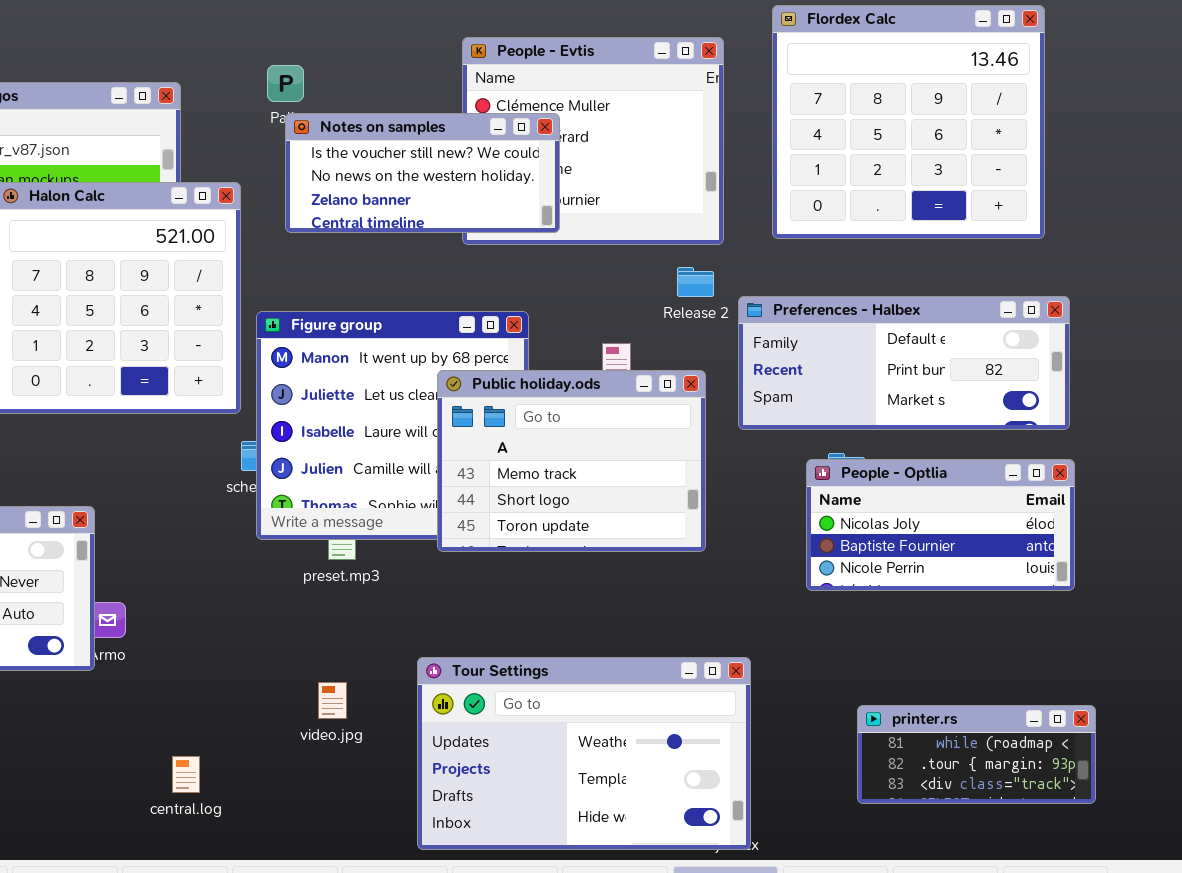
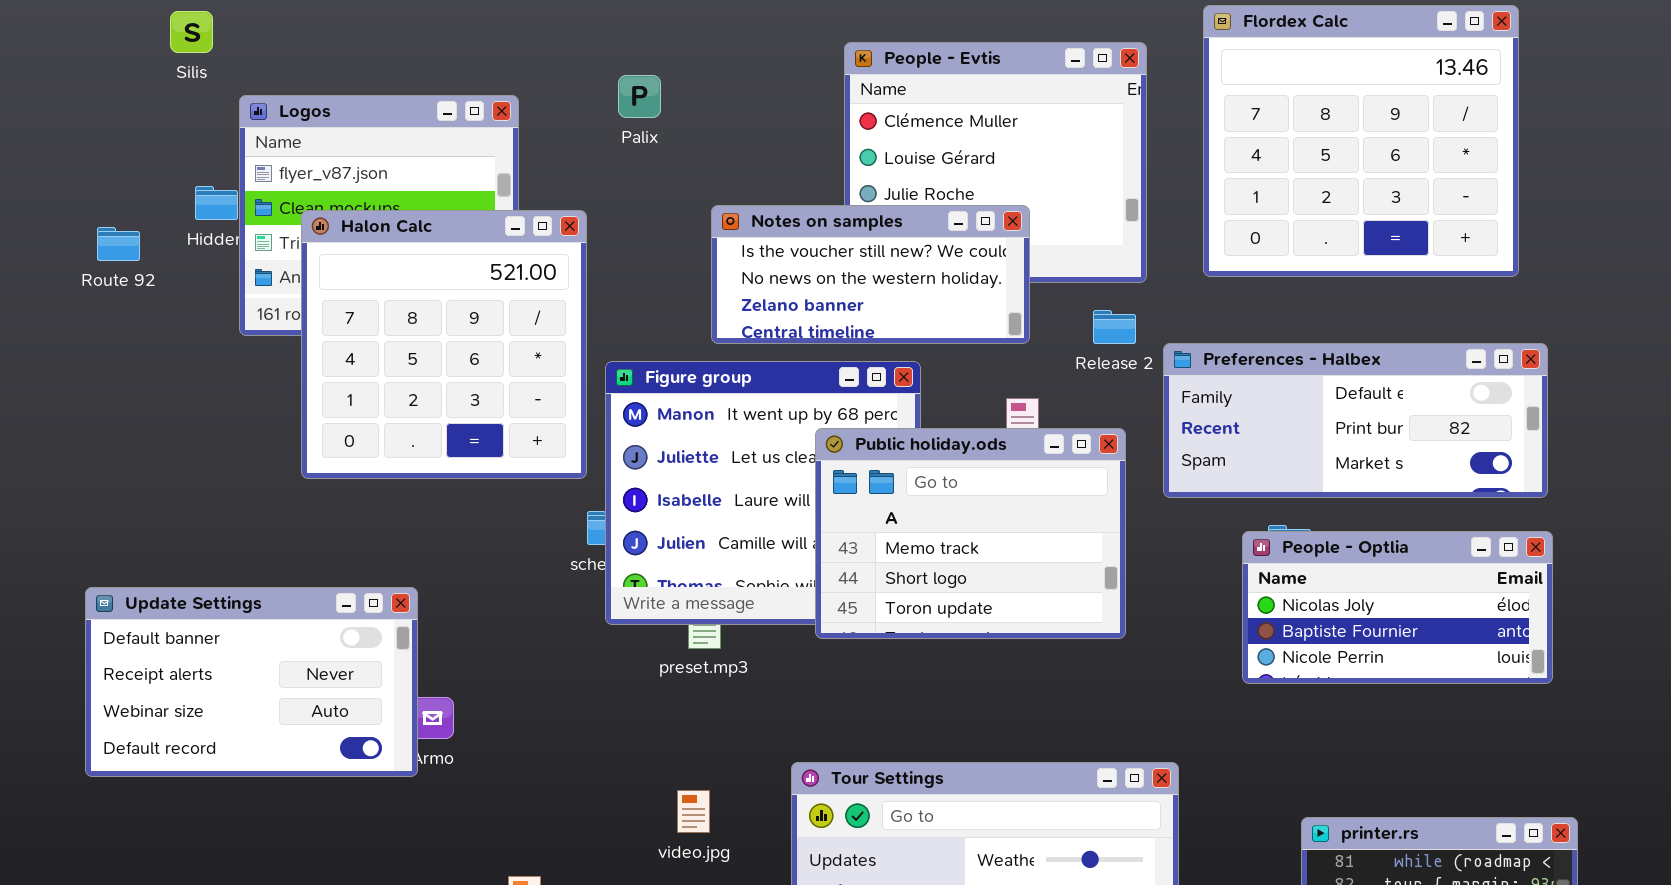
Notes on samples: [285,113,560,233] -> [711,205,1030,344], moved

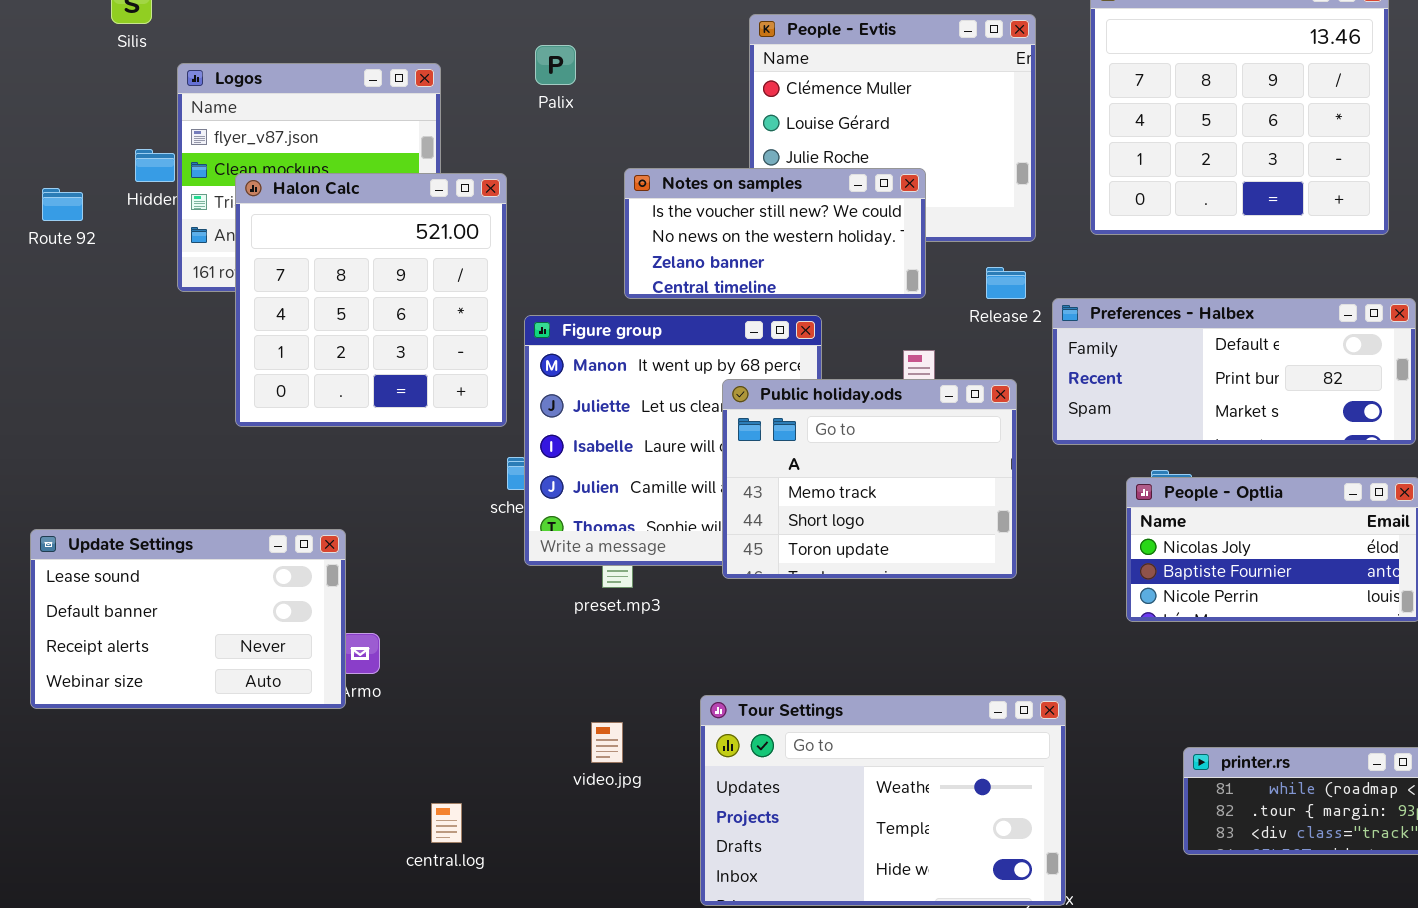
Update Settings: [85,587,418,777] -> [30,529,346,709], scrolled up 1 row

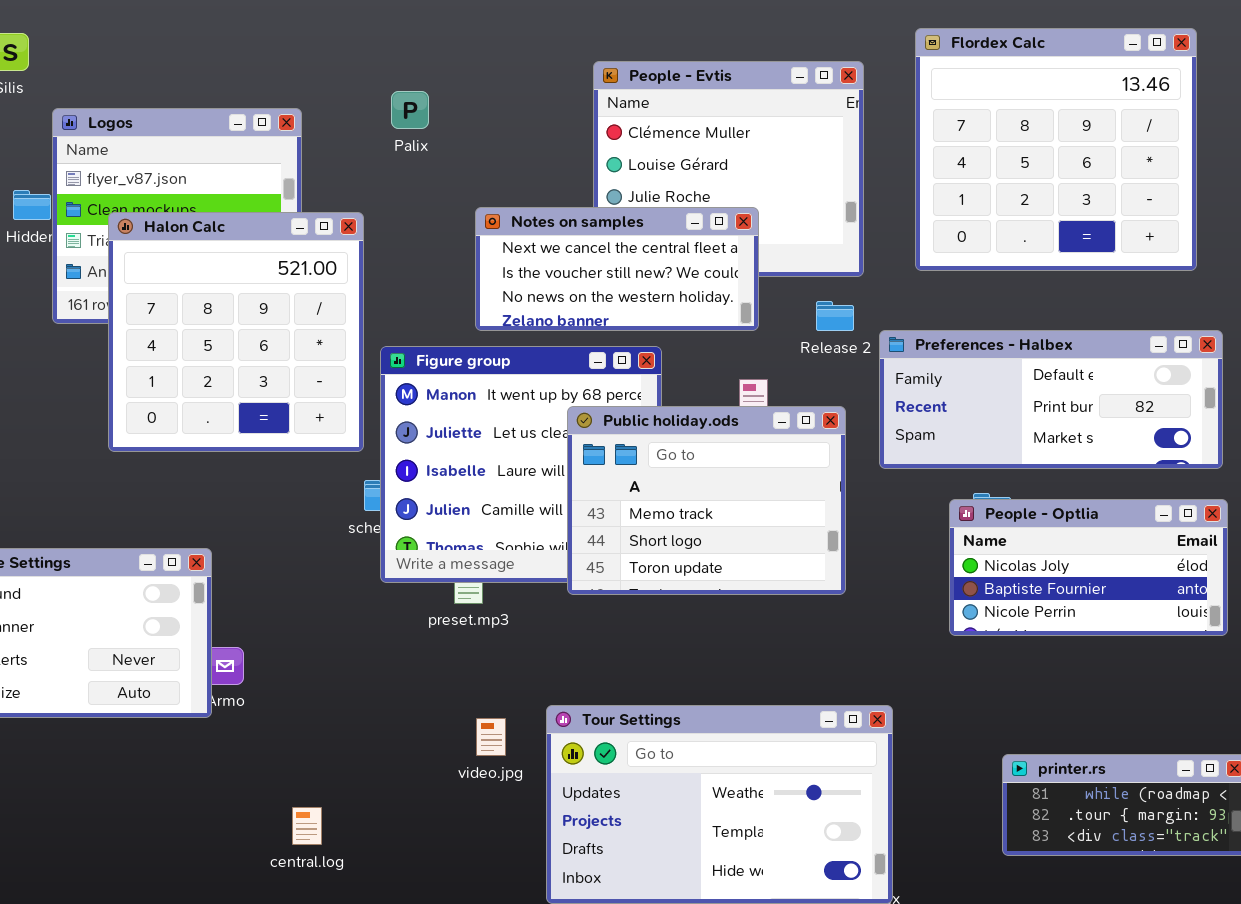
Notes on samples: [624,168,926,299] -> [475,207,759,331], scrolled up 1 row
video.jpg: [591,722,623,763] -> [476,718,506,756], moved

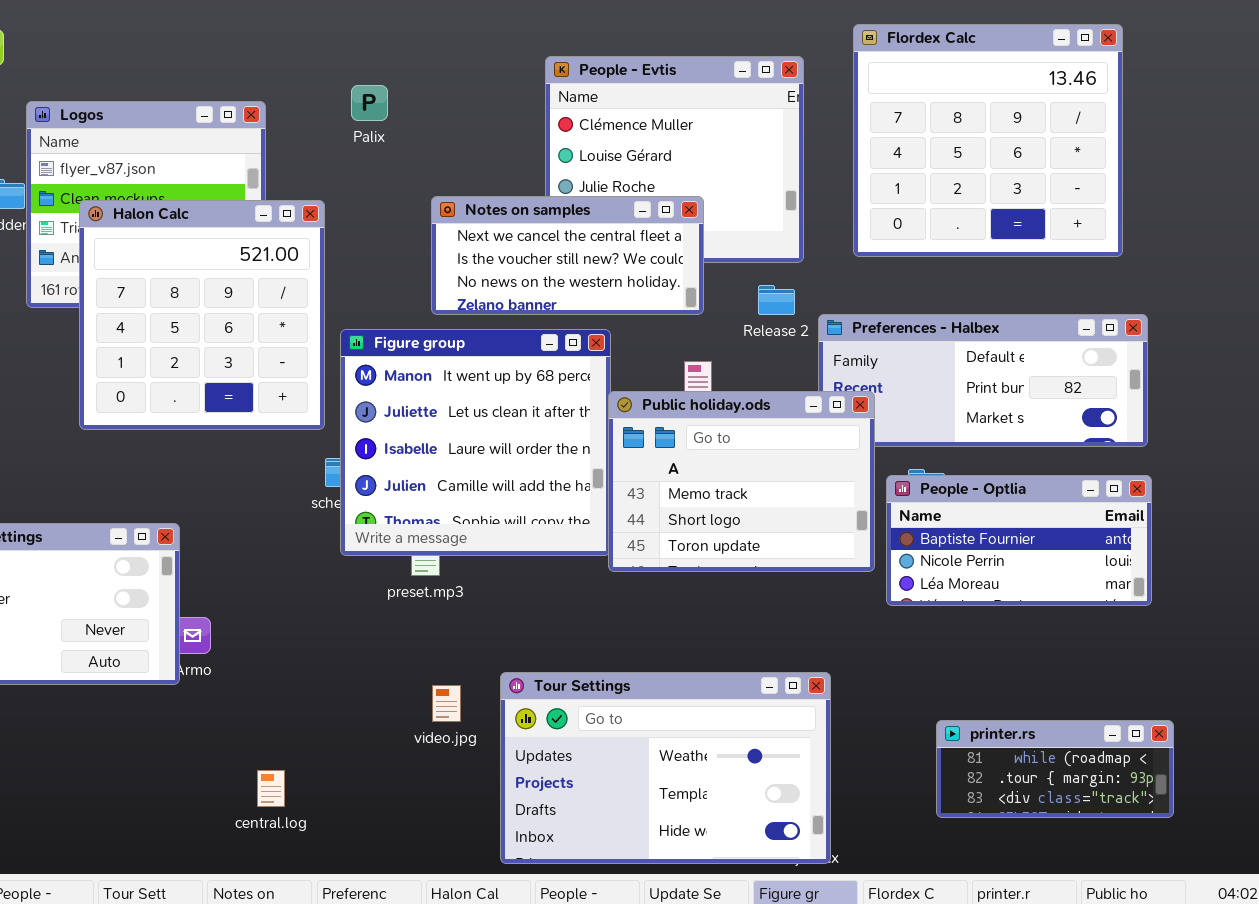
Public holiday.ods: [567,406,846,595] -> [608,391,875,572], moved
People - Optlia: [949,499,1228,636] -> [886,475,1152,606], scrolled down 1 row

